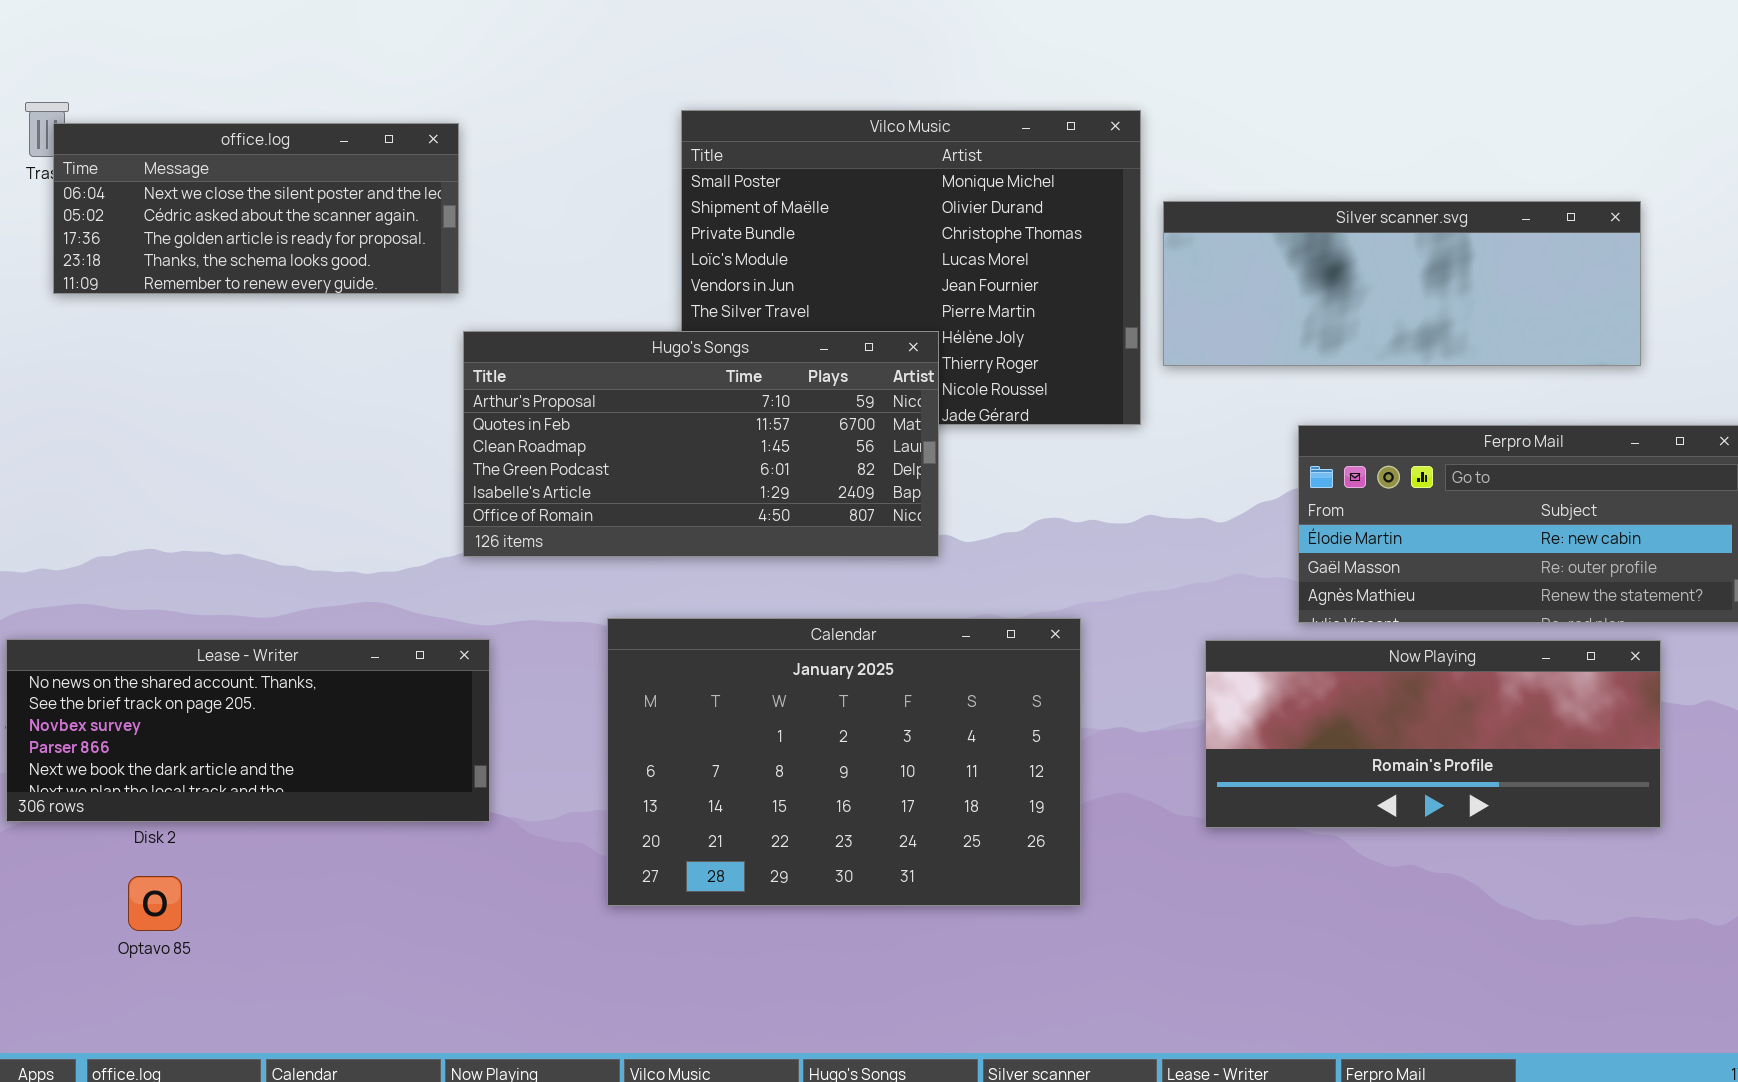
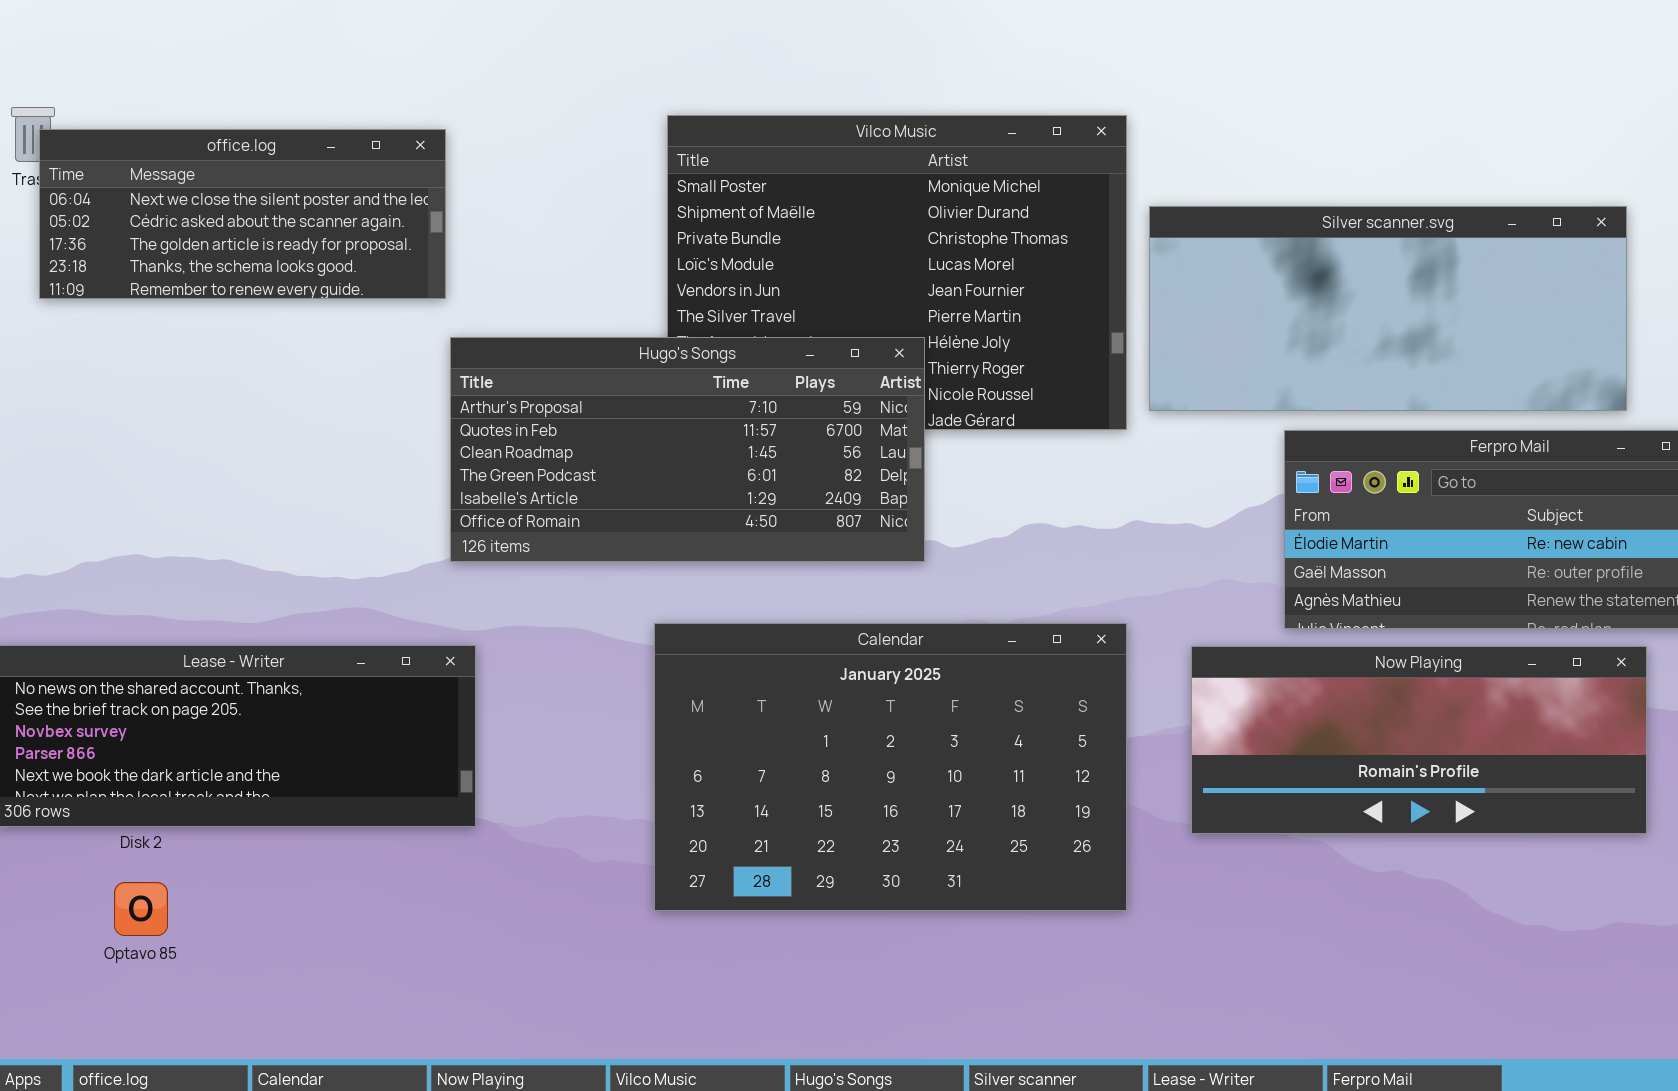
Silver scanner.svg: [1163,201,1641,366] -> [1149,206,1627,411], resized
Calendar: [607,618,1081,906] -> [654,623,1127,911], moved

